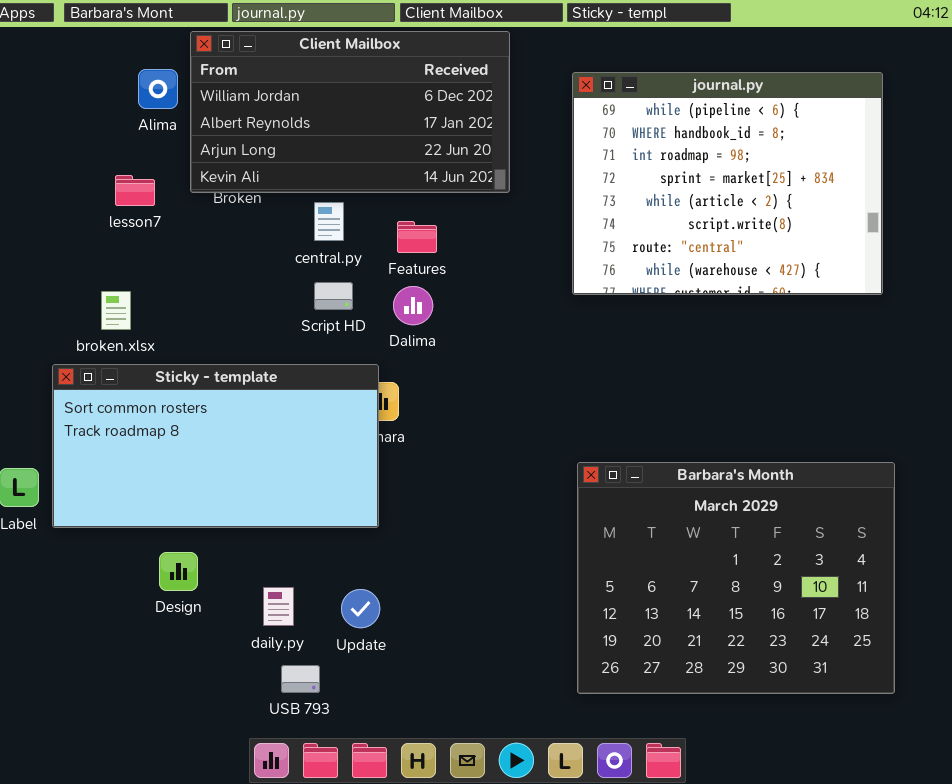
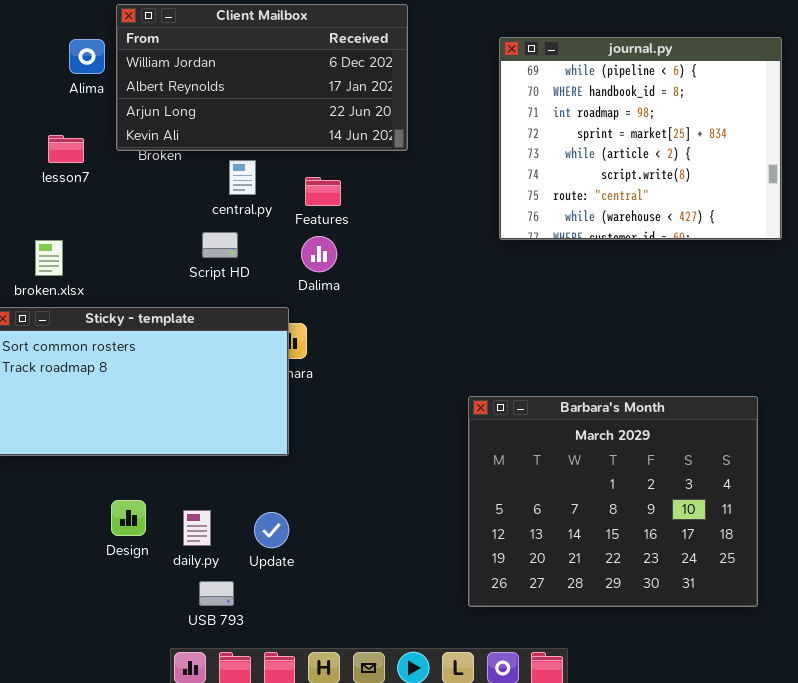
journal.py: [572,72,883,295] -> [499,37,782,240], moved
Script HD: [314,282,353,310] -> [202,232,238,258], moved
Design: [159,552,198,591] -> [111,500,146,536], moved

